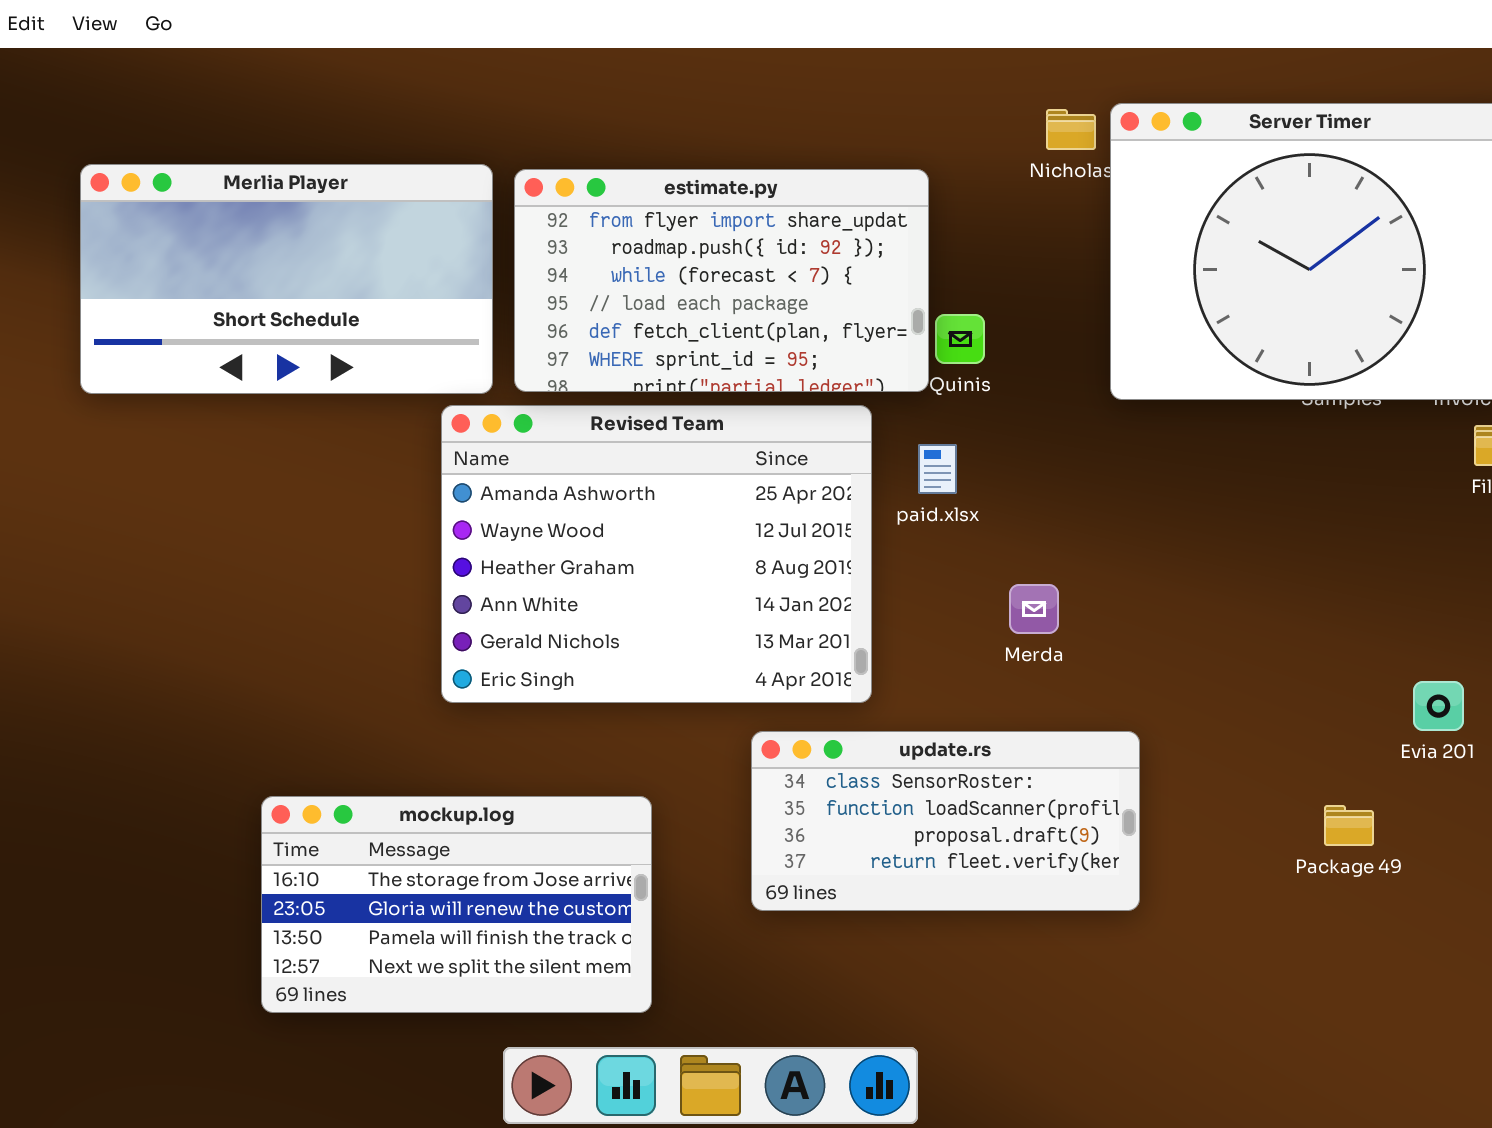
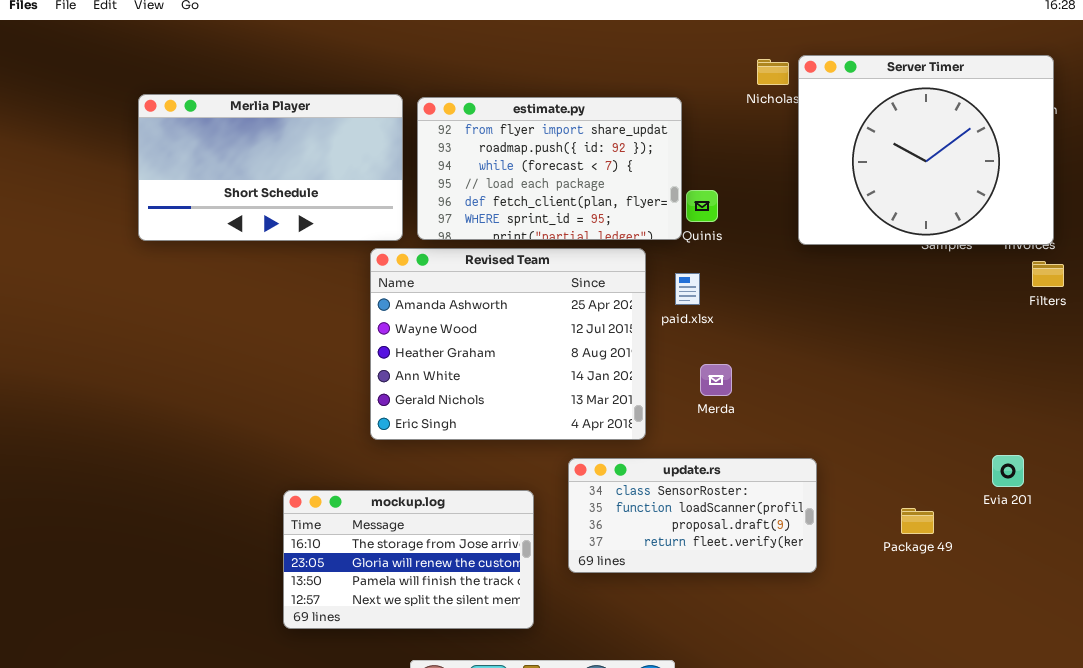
Merda: [1009,584,1059,634] -> [700,364,732,396], moved
Evia 201: [1413,681,1464,731] -> [992,455,1024,487], moved
mockup.log: [261,796,652,1013] -> [283,490,534,629], moved
Package 49: [1324,805,1374,846] -> [901,508,934,534], moved

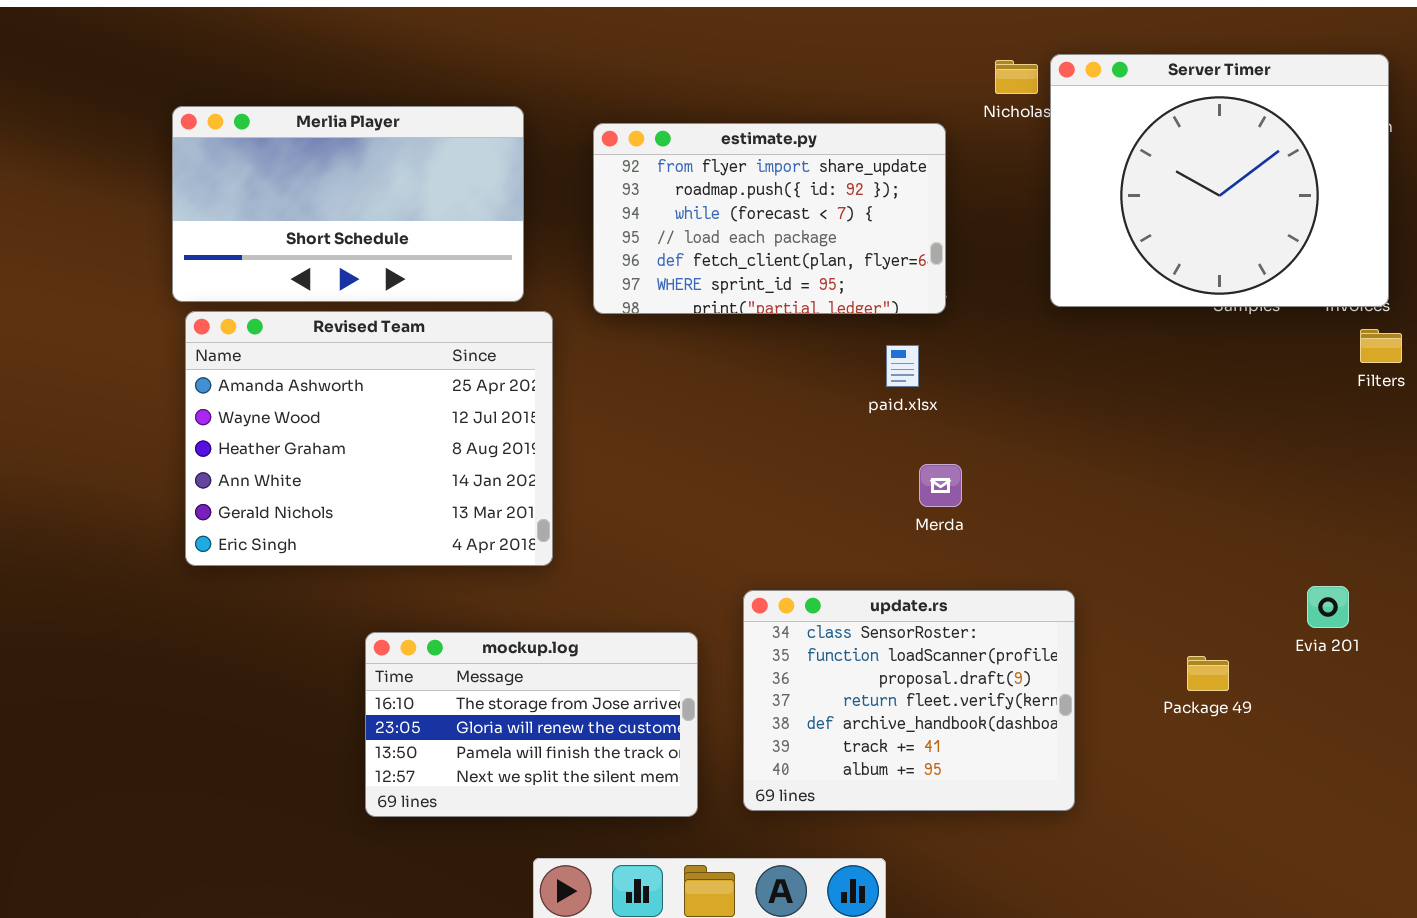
estimate.py: [417,97,682,240] -> [593,123,946,314], moved
Revised Team: [370,248,646,440] -> [185,311,553,566], moved
update.rs: [568,458,817,573] -> [743,590,1075,811], resized

